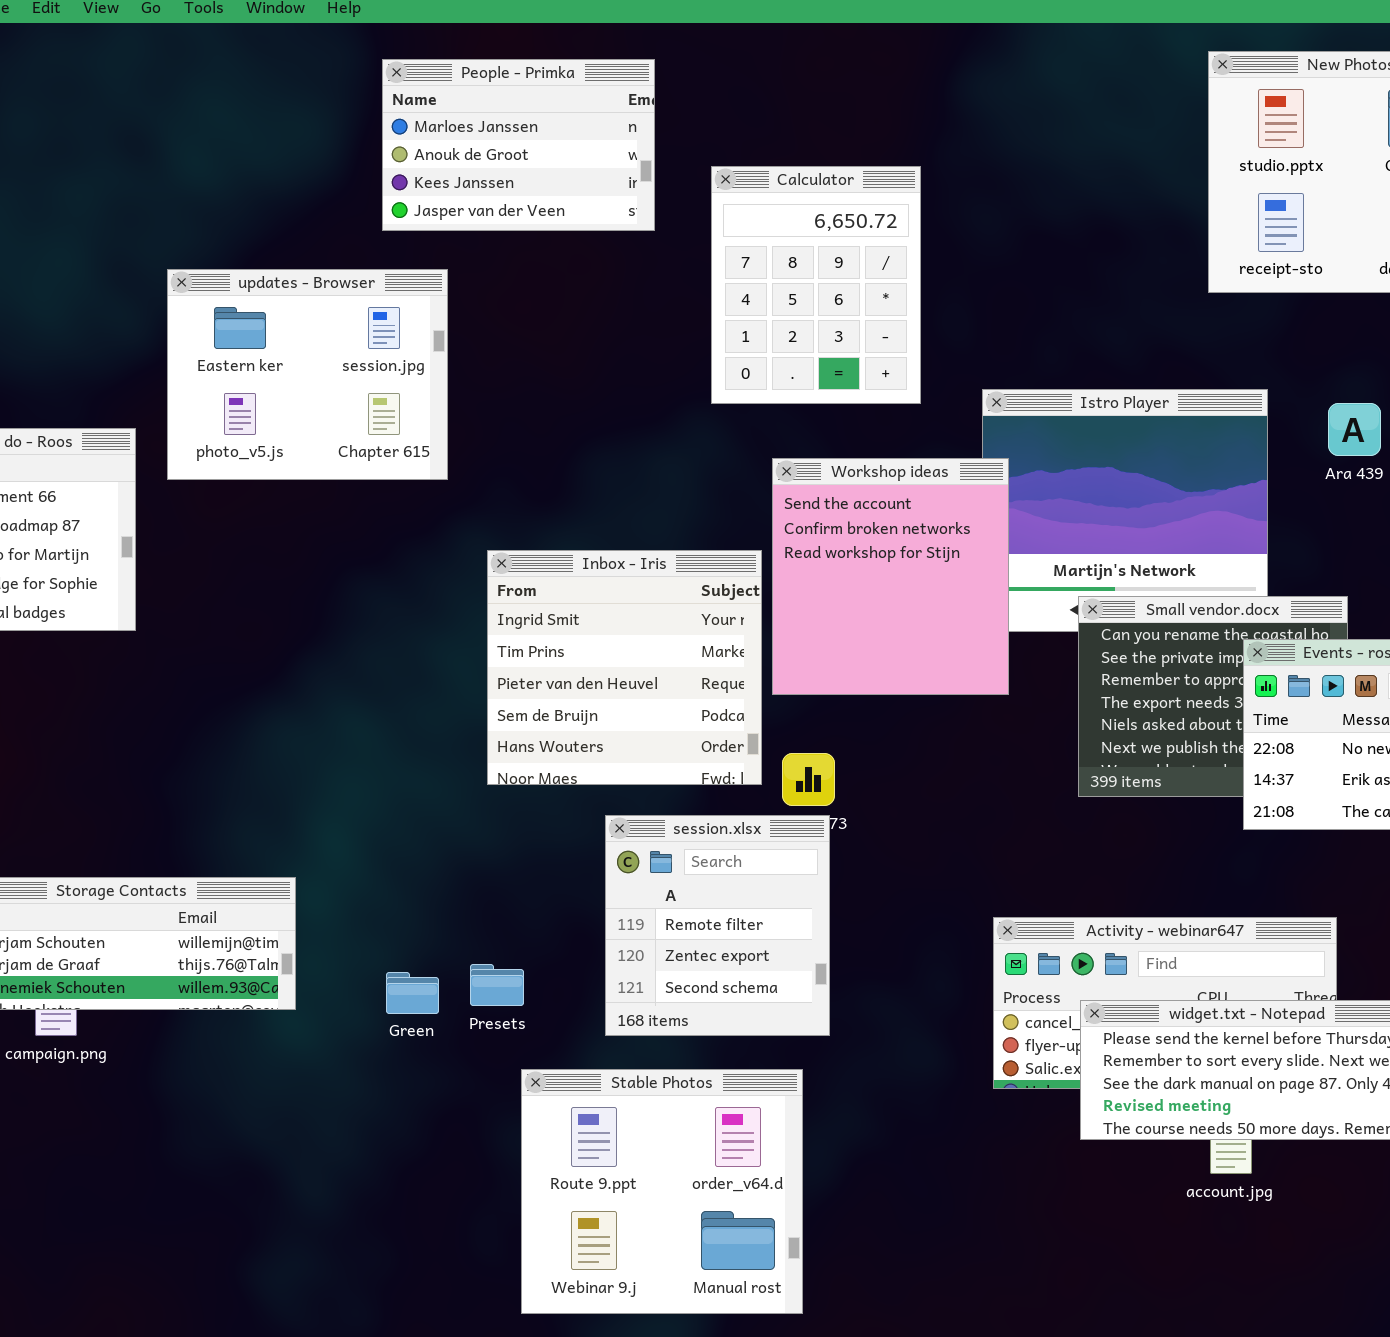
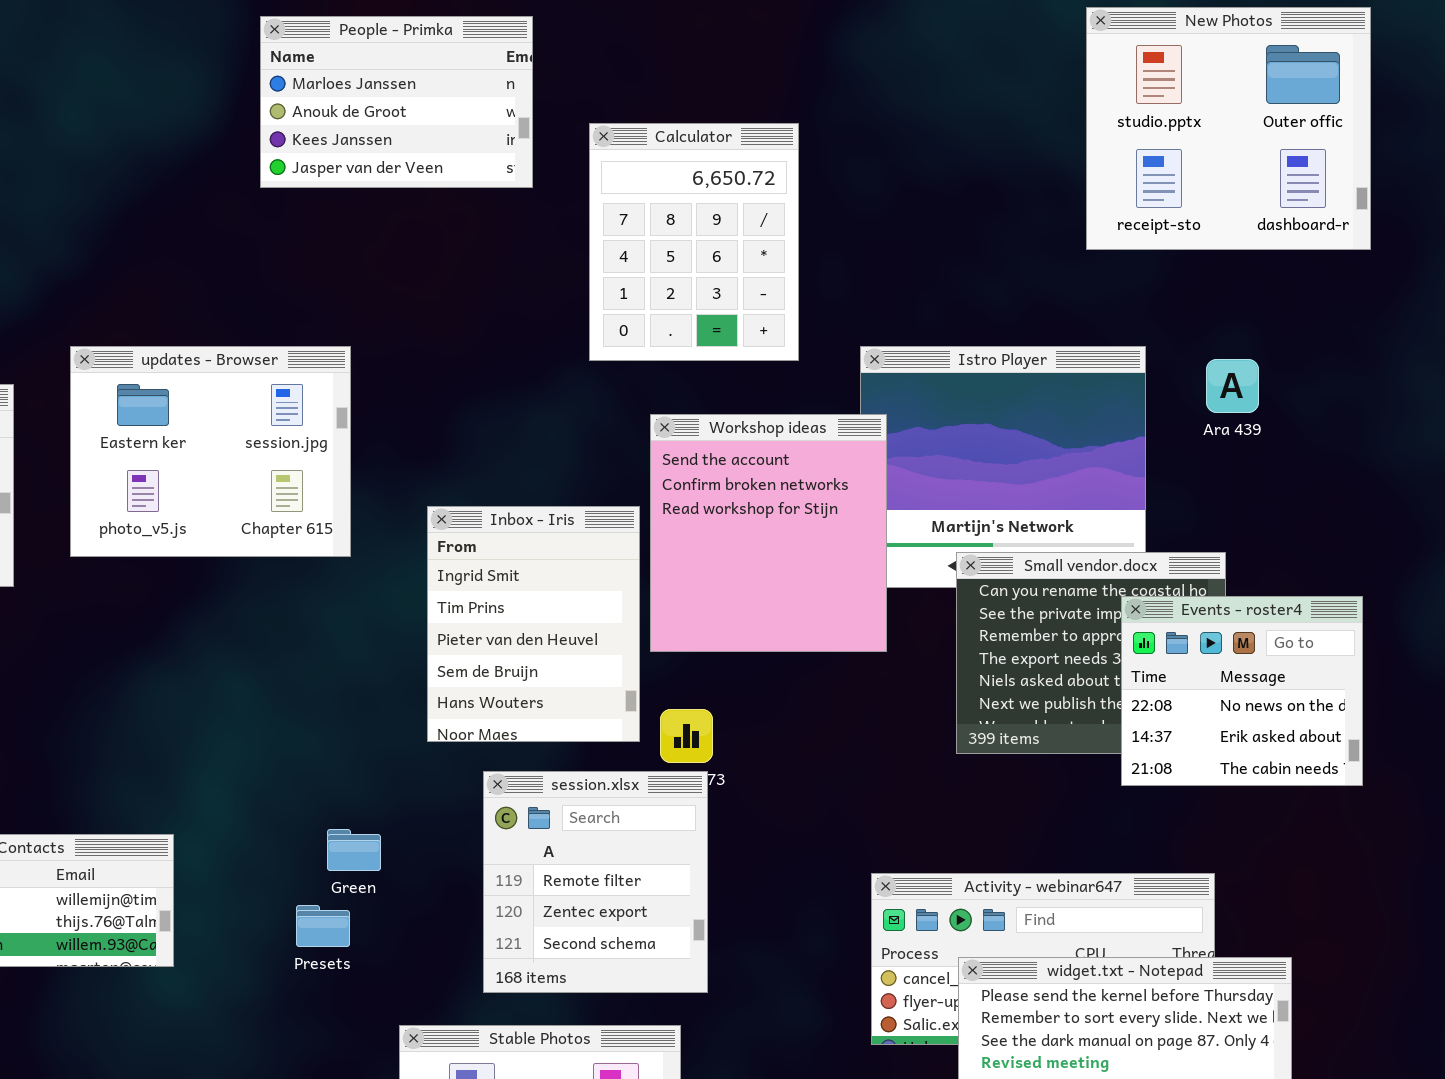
updates - Browser: [167,269,448,480] -> [70,346,351,557], moved
Inbox - Iris: [487,550,762,785] -> [427,506,640,742], resized
Presets: [470,964,524,1006] -> [296,905,350,947], moved
Green: [386,972,439,1014] -> [327,829,381,871], moved

